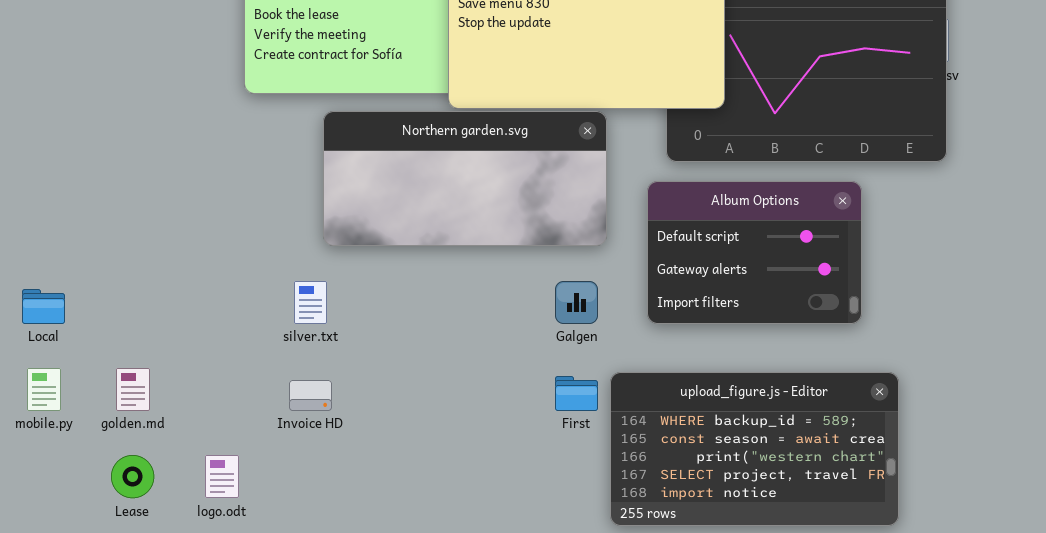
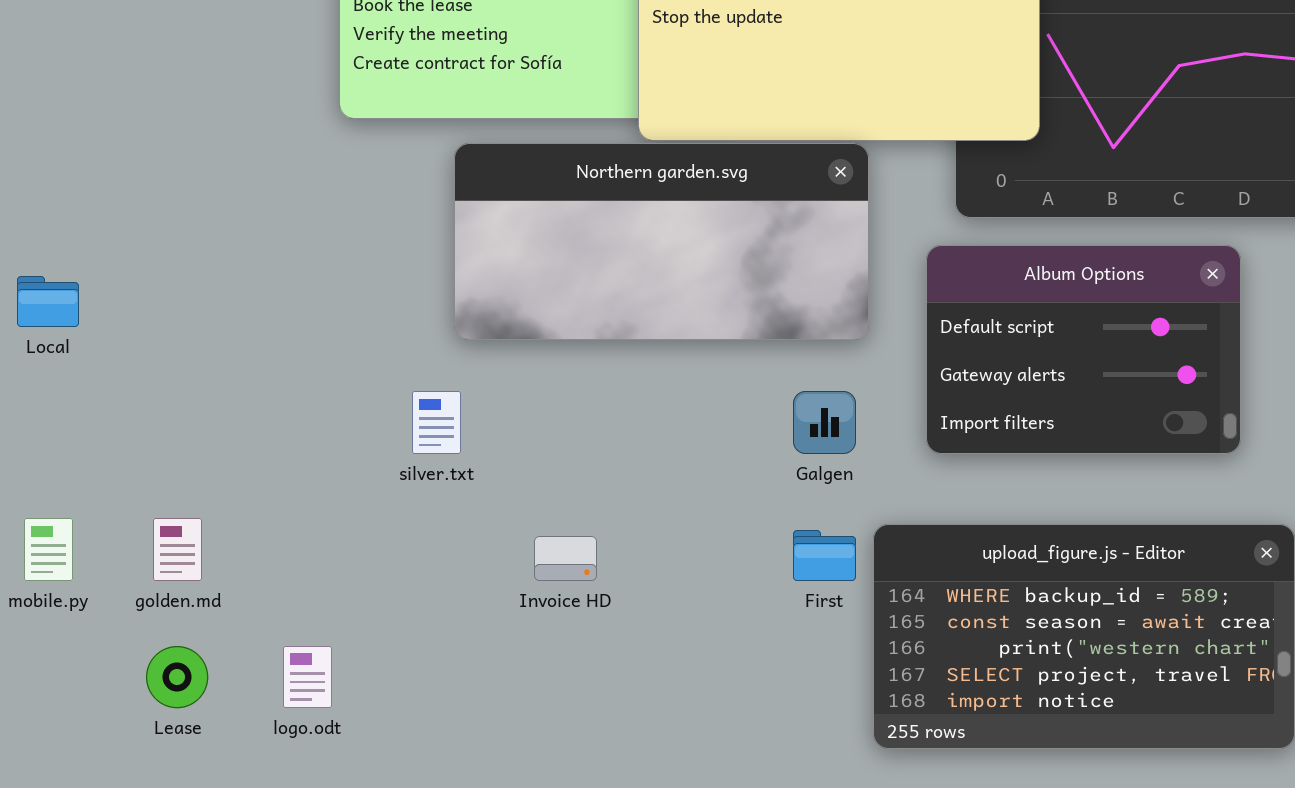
Local: [22,289,65,324] -> [17,276,79,327], moved
Invoice HD: [289,380,332,411] -> [534,536,597,581], moved

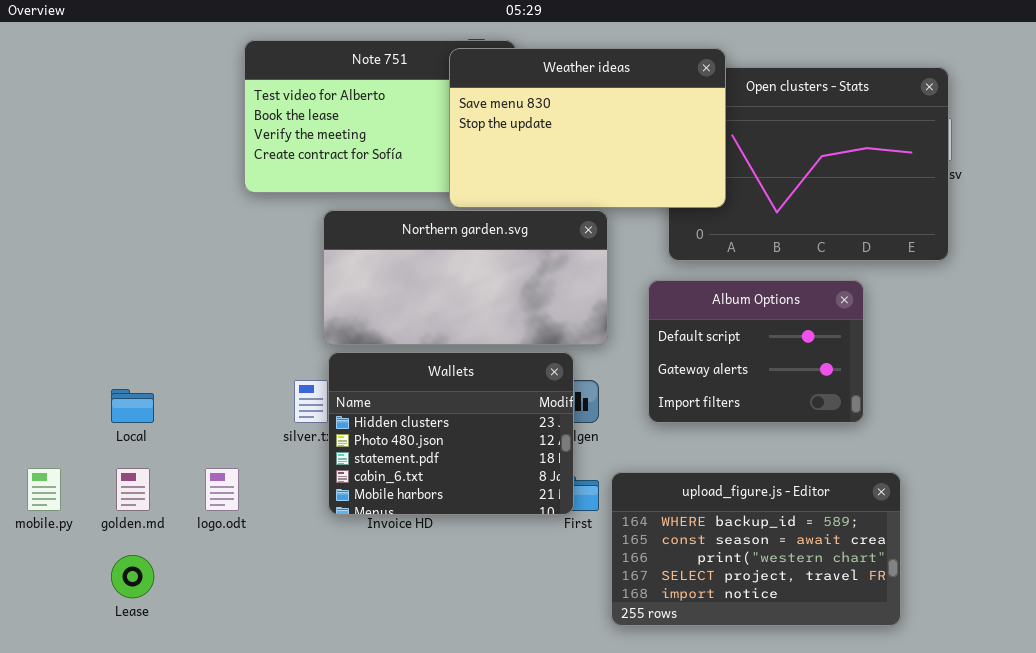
Local: [17,276,79,327] -> [111,389,154,423], moved
Wallets: none -> [328,352,574,515], opened
logo.odt: [283,646,332,708] -> [205,468,239,511], moved

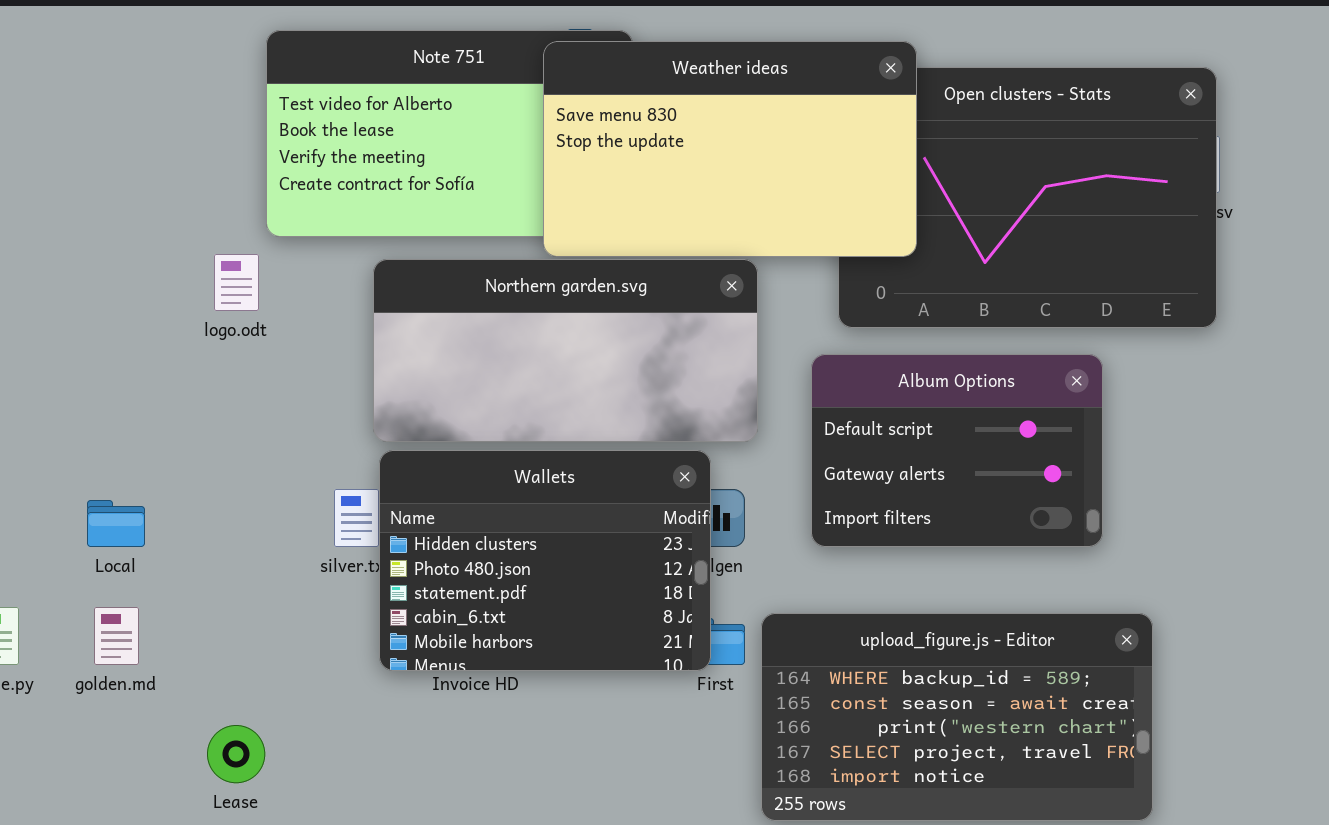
logo.odt: [205,468,239,511] -> [214,254,259,311], moved
Lease: [111,555,154,598] -> [207,725,265,783], moved

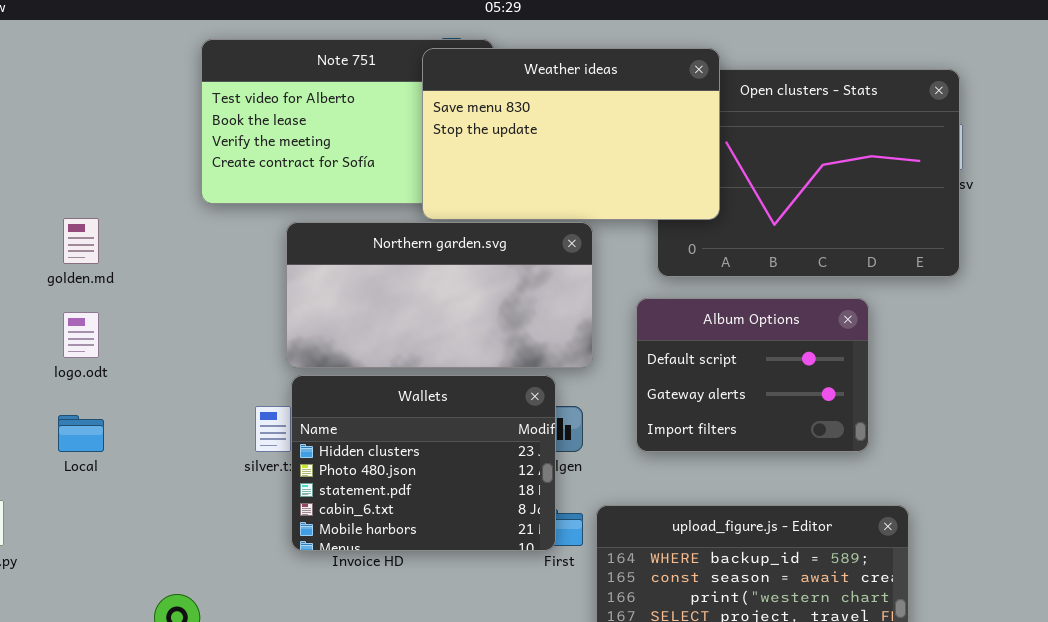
logo.odt: [214,254,259,311] -> [63,312,99,358], moved
golden.md: [94,607,139,665] -> [63,218,99,264], moved

